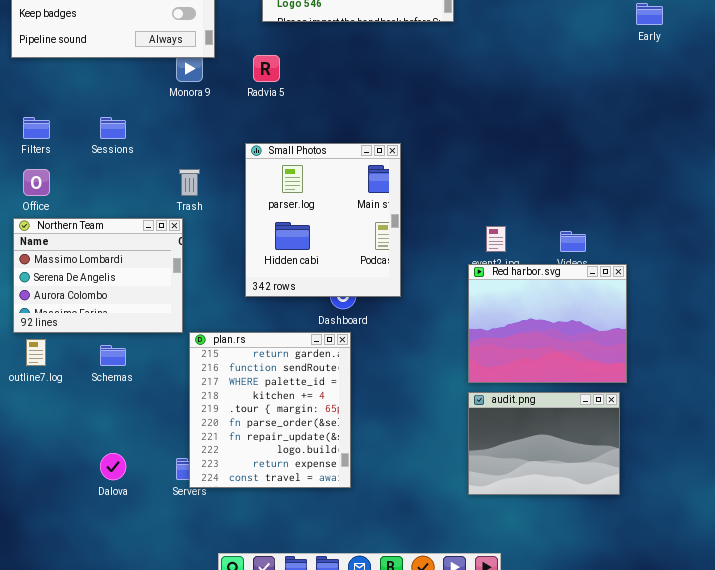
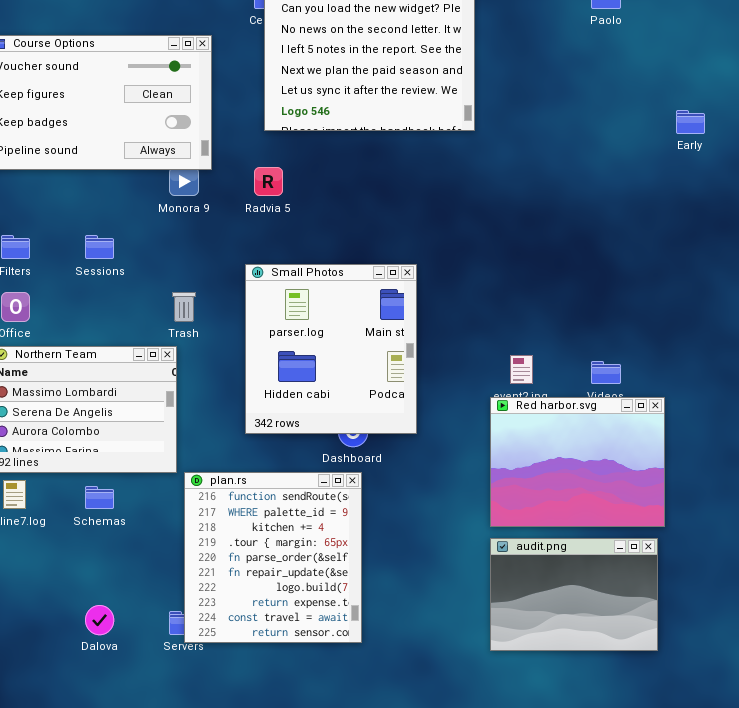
plan.rs: [189,332,351,488] -> [184,472,362,643], scrolled down 1 row

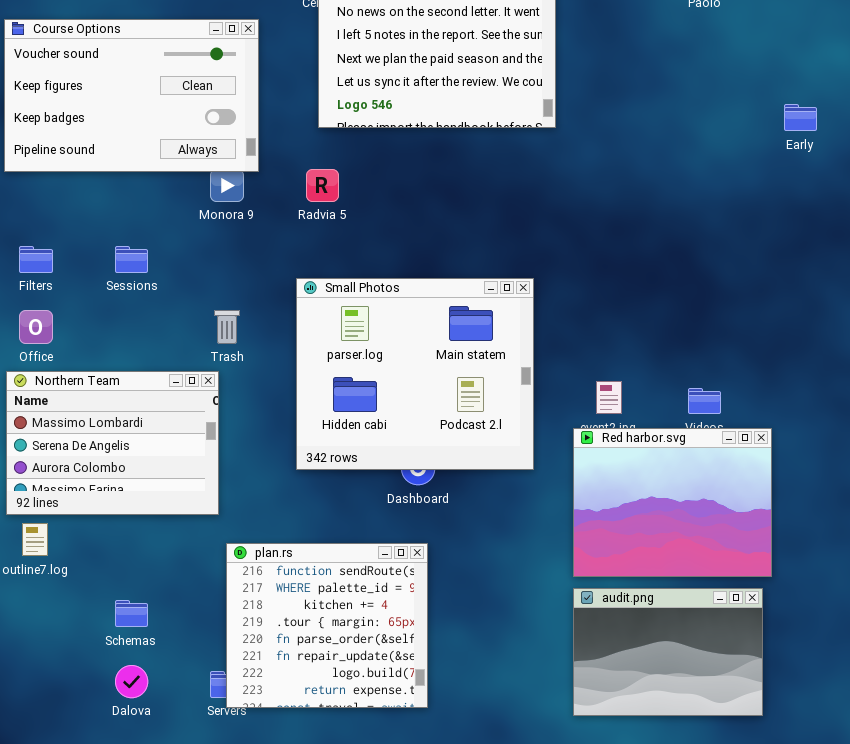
Small Photos: [245,264,417,434] -> [296,278,534,470], resized
plan.rs: [184,472,362,643] -> [226,543,428,708], resized
Schemas: [85,486,114,509] -> [115,600,148,627], moved

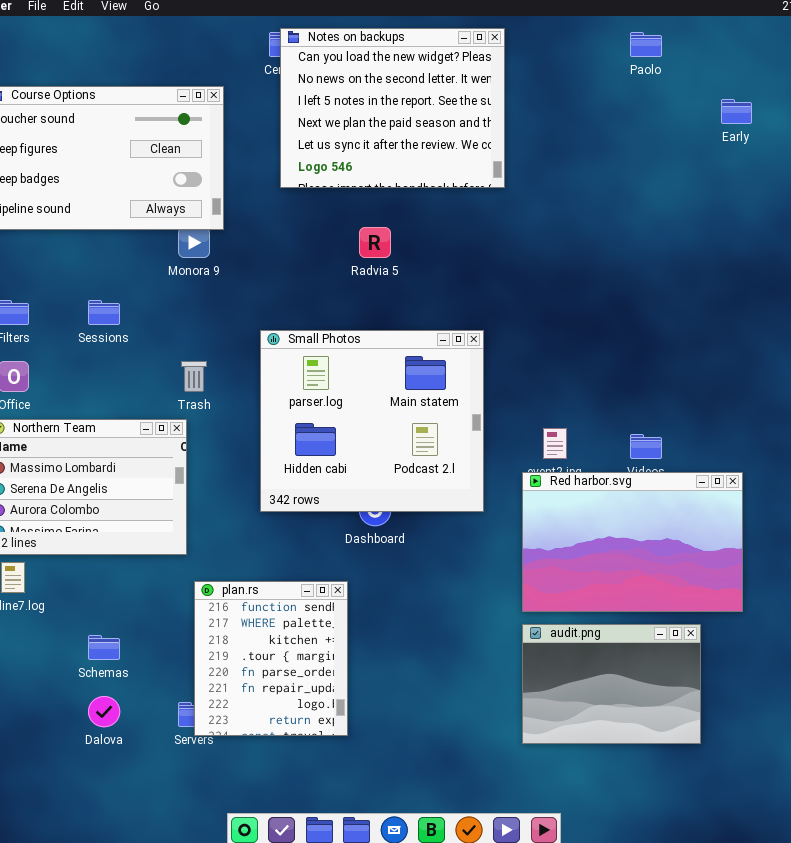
Early: [784,104,817,131] -> [721,99,752,124], moved
Radvia 5: [306,169,339,202] -> [359,227,391,258], moved
Red harbor.svg: [573,428,772,577] -> [522,472,743,612], resized
plan.rs: [226,543,428,708] -> [194,581,348,736], resized

